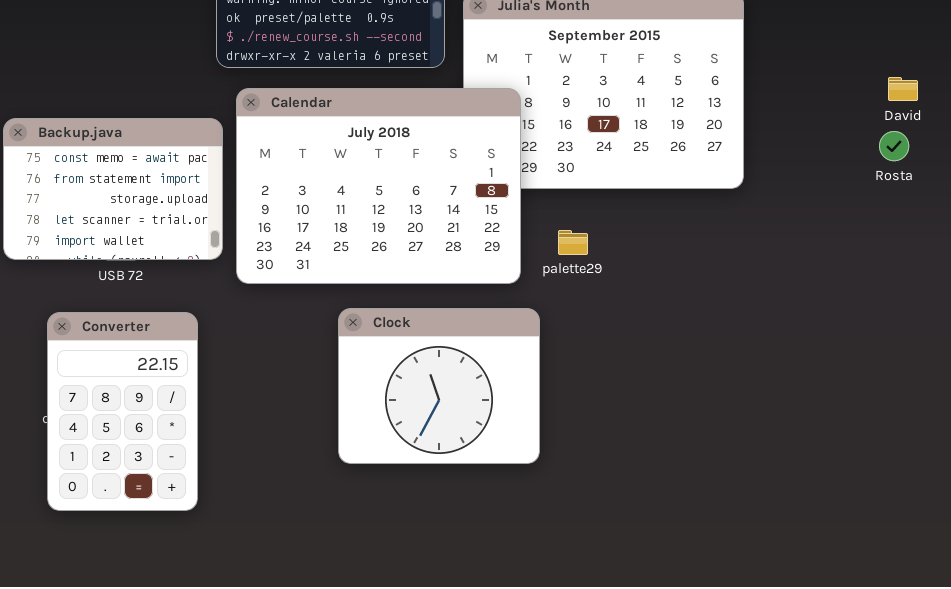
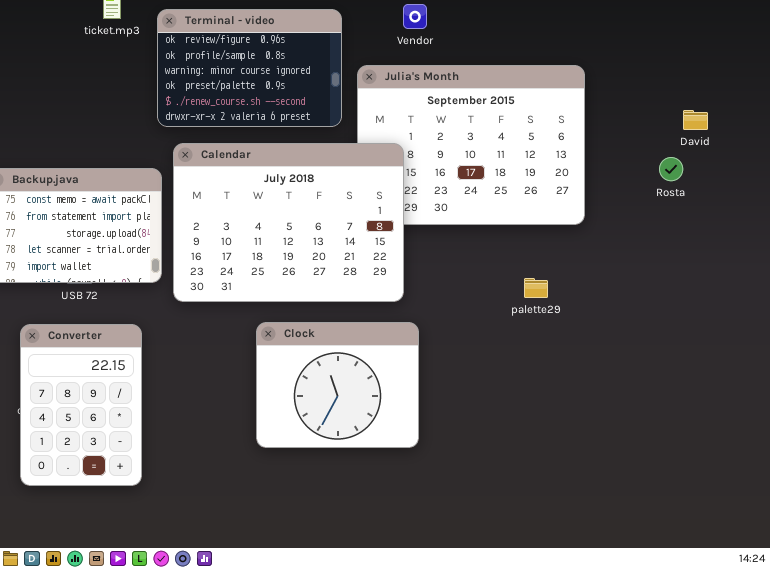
David: [888,77,918,101] -> [683,110,708,130], moved
Rosta: [879,131,909,161] -> [659,157,683,181], moved
palette29: [558,230,588,255] -> [524,278,548,298], moved

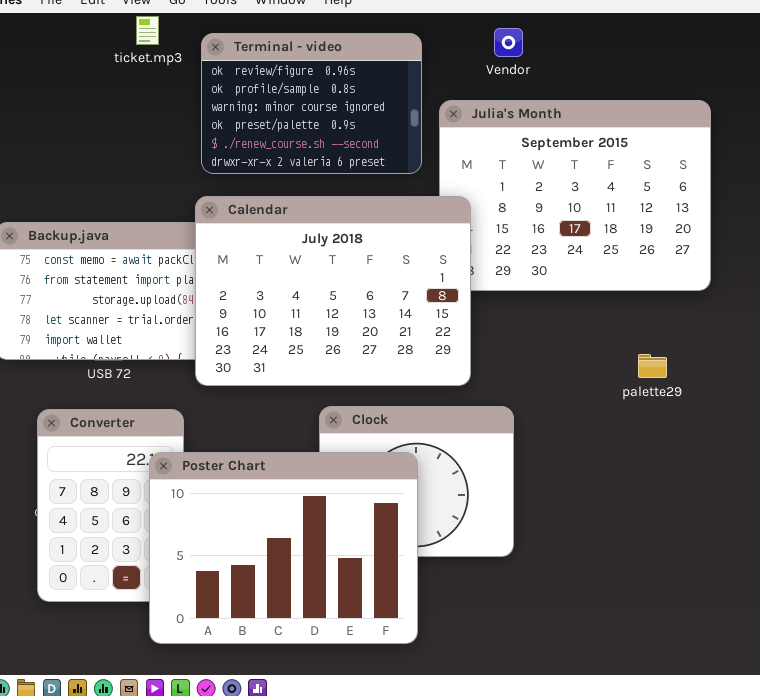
Calendar: [173,143,404,302] -> [195,196,471,386], moved
Poster Chart: none -> [149,452,418,644], opened

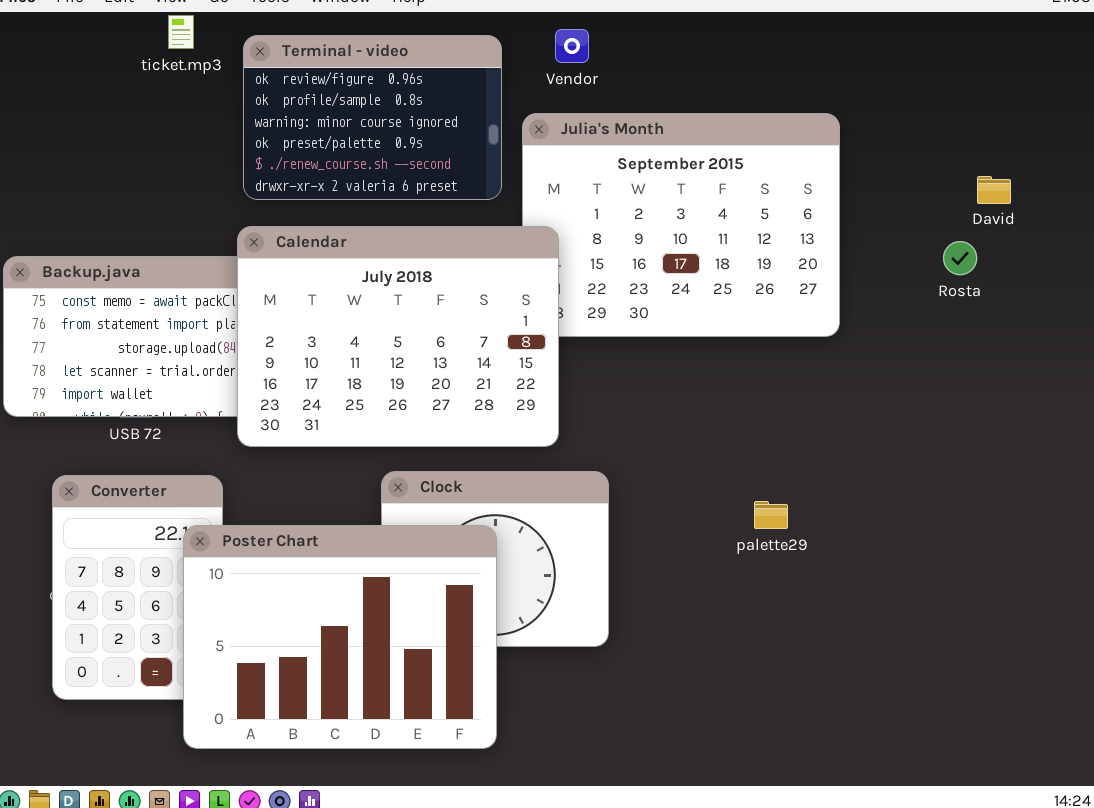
Vendor: [494,28,523,57] -> [555,29,589,63], moved
palette29: [638,354,667,378] -> [754,501,788,529], moved

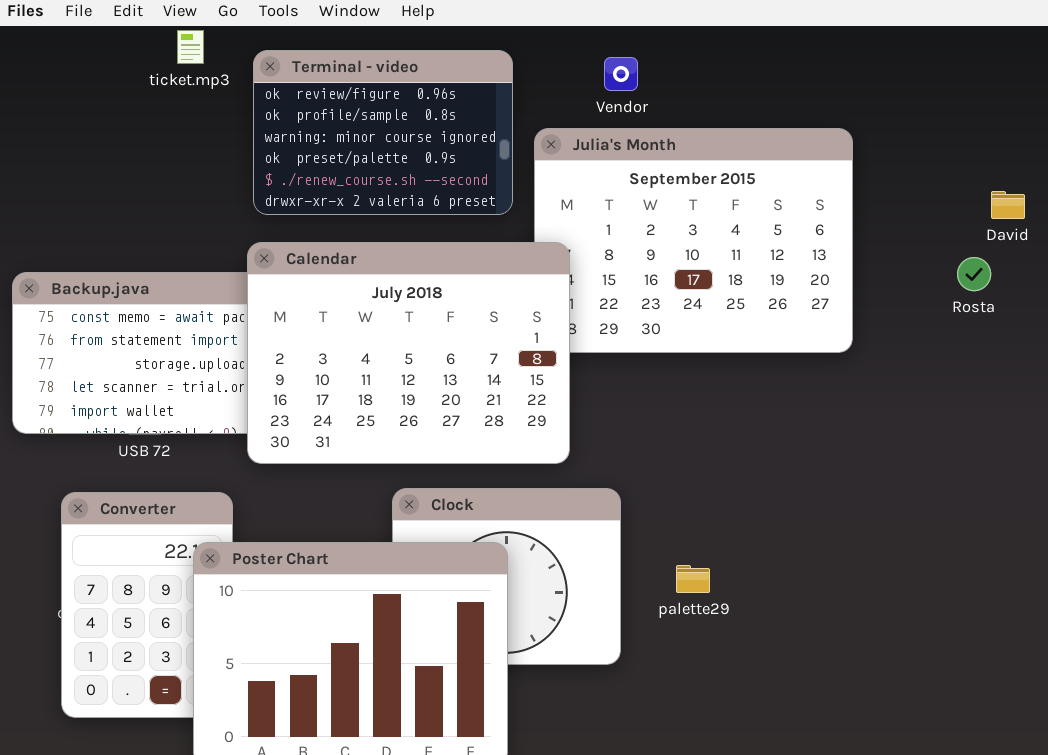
Vendor: [555,29,589,63] -> [604,57,638,91], moved
palette29: [754,501,788,529] -> [676,565,710,593], moved

